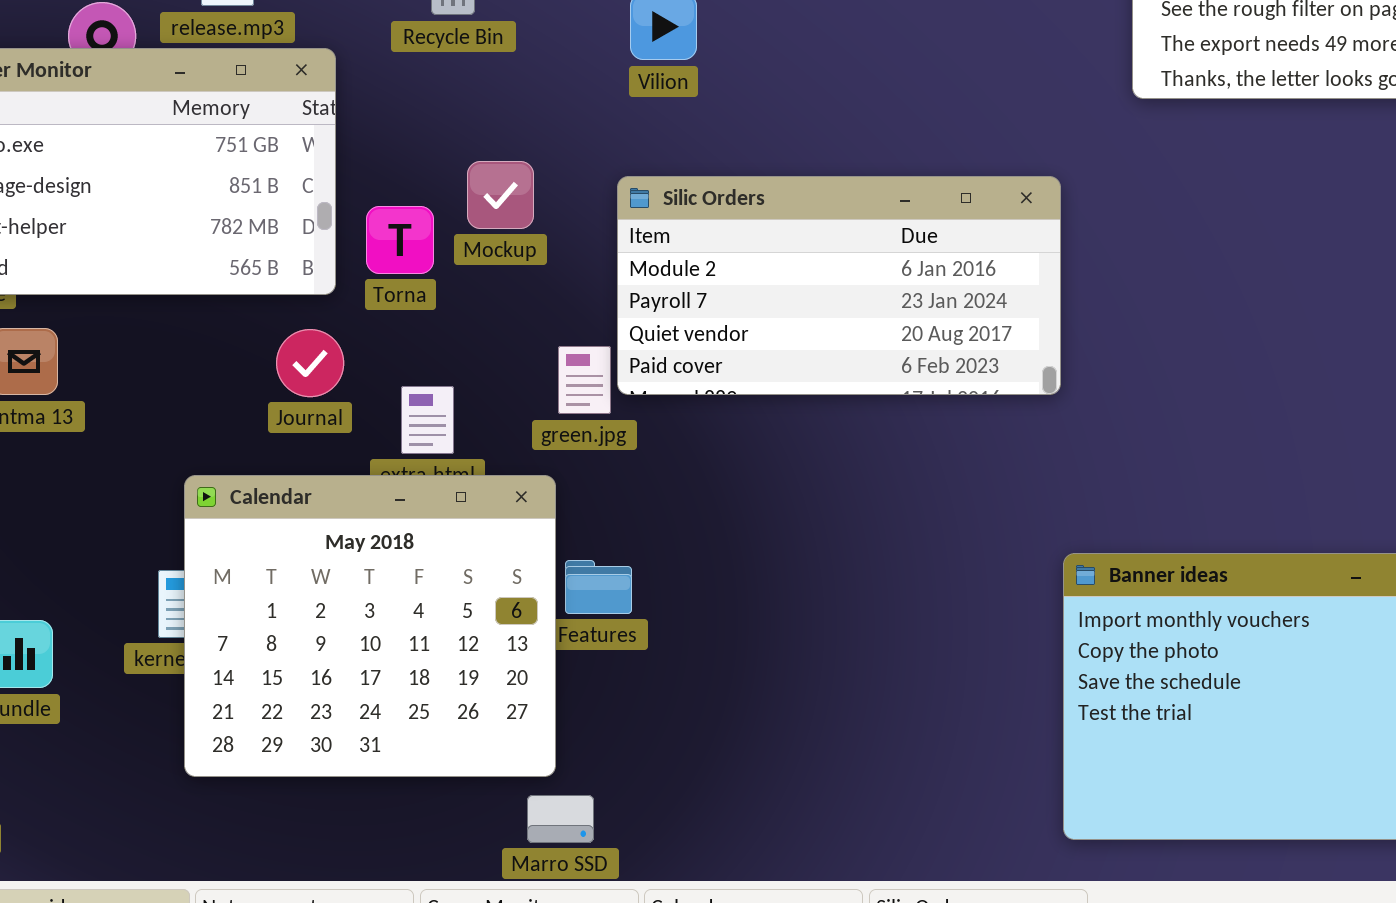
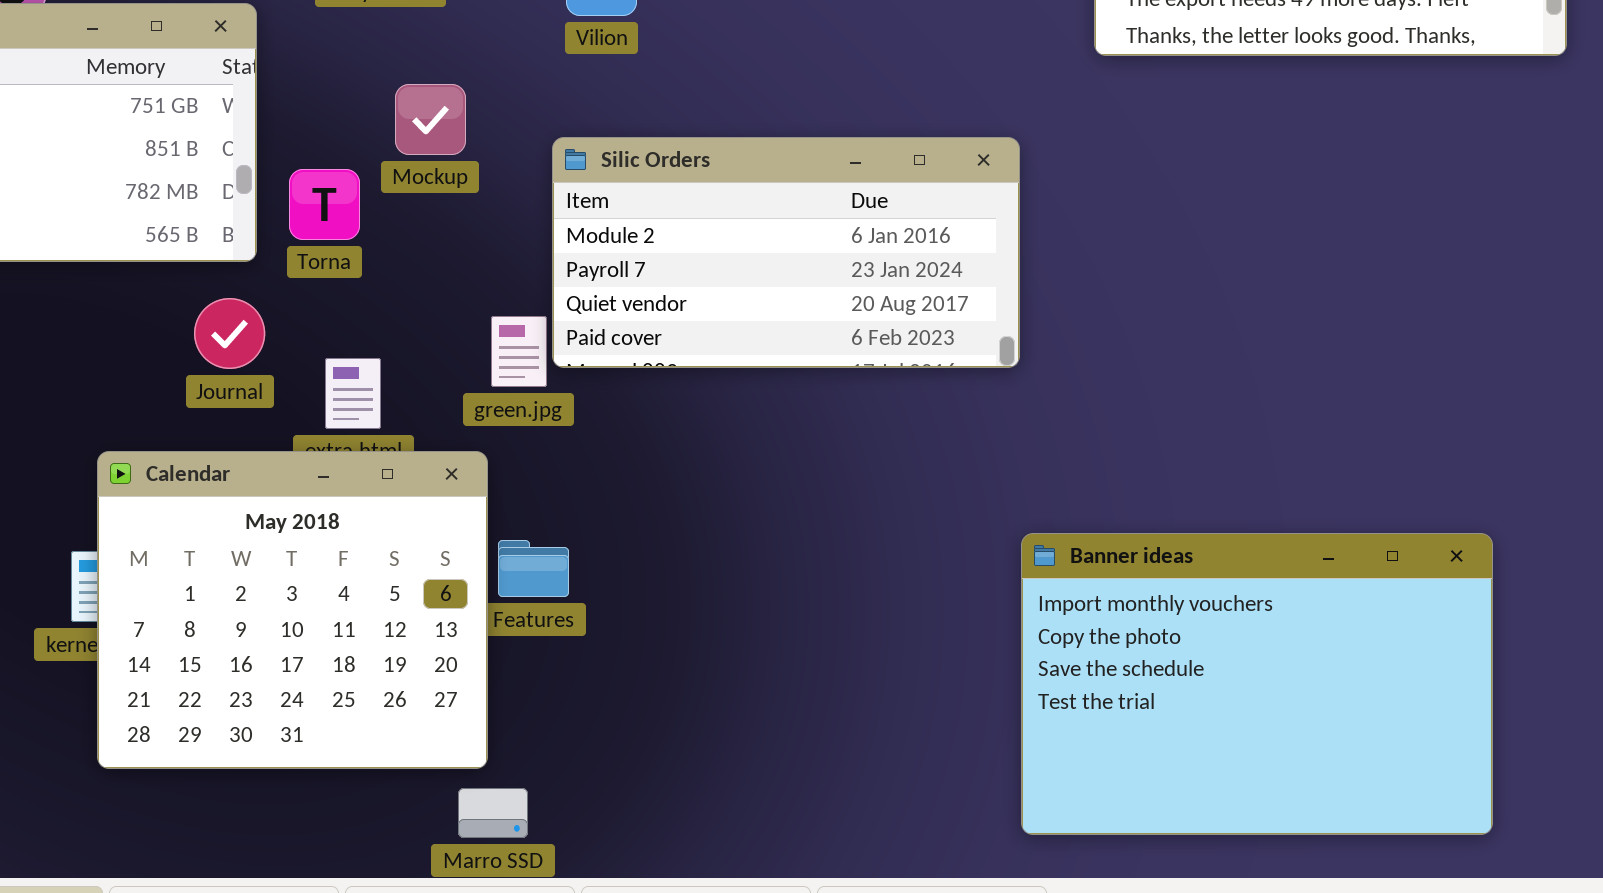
Mockup: [467,161,534,229] -> [395,84,466,155], moved

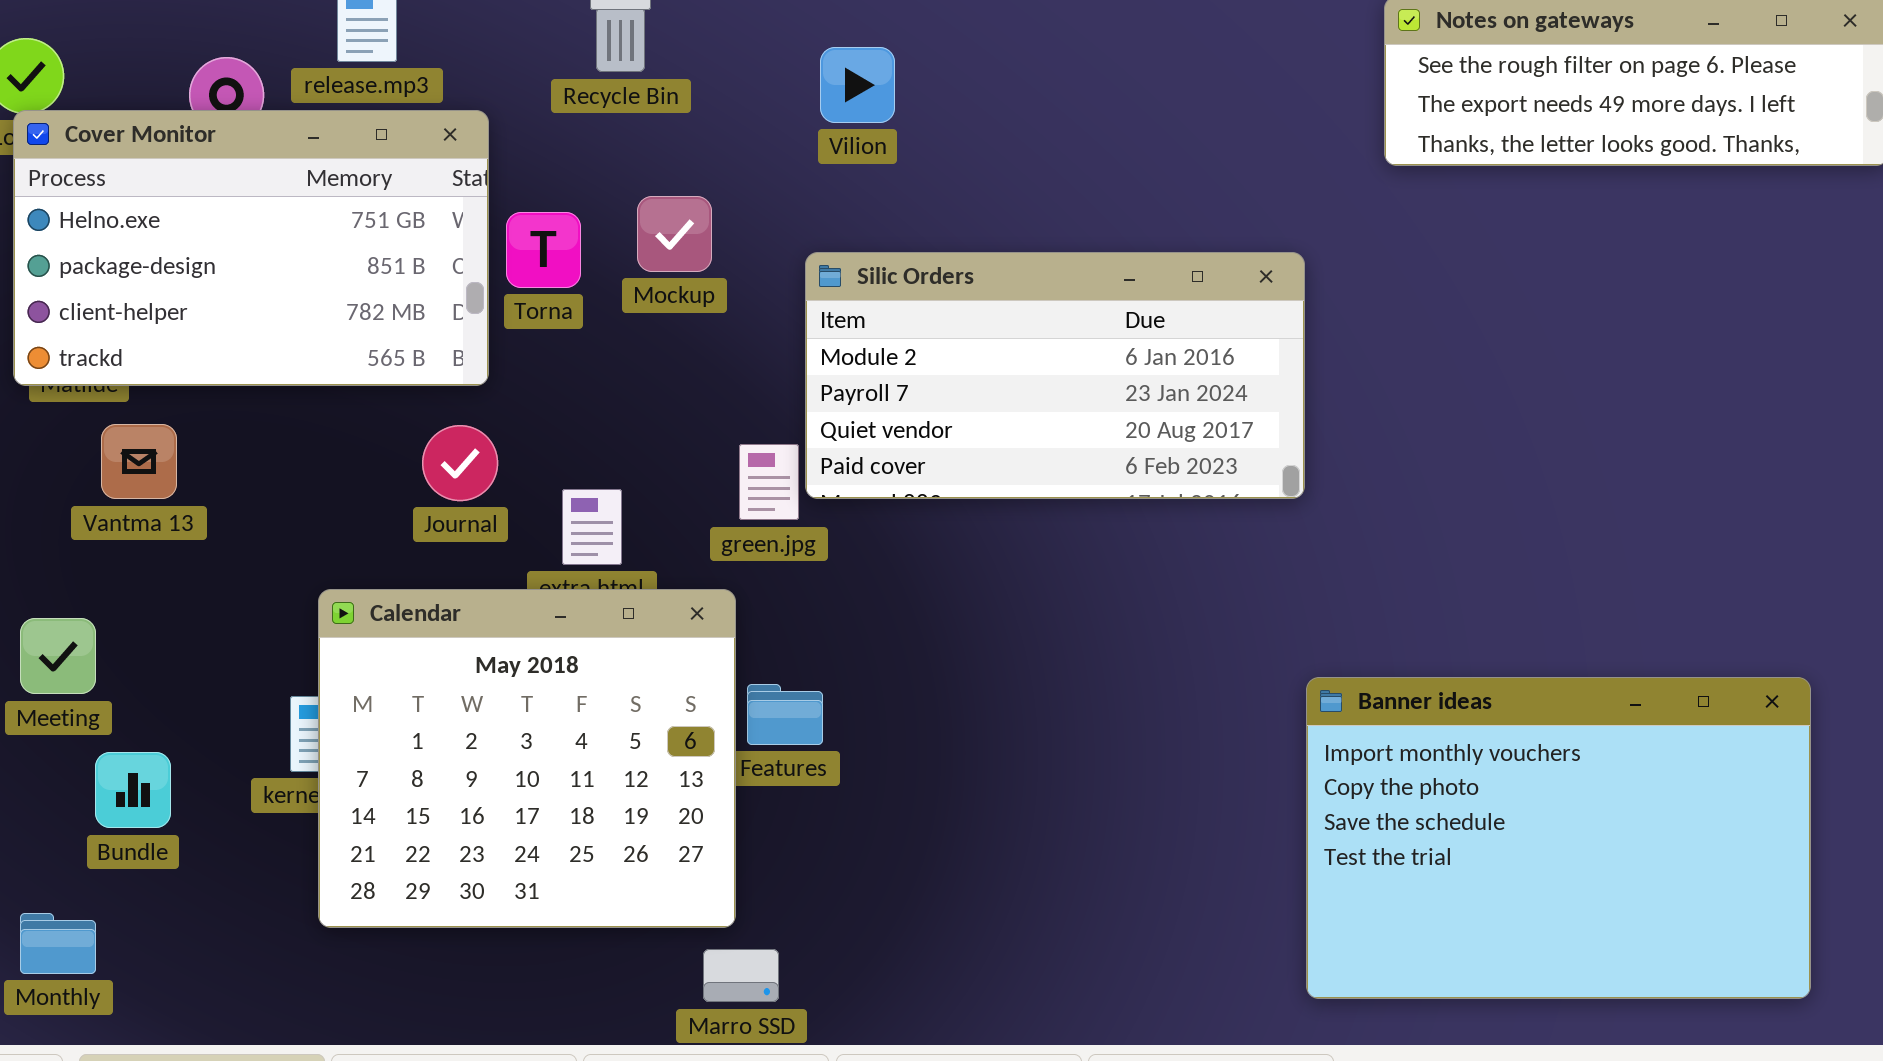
Torna: [289,169,360,240] -> [506,212,581,288], moved

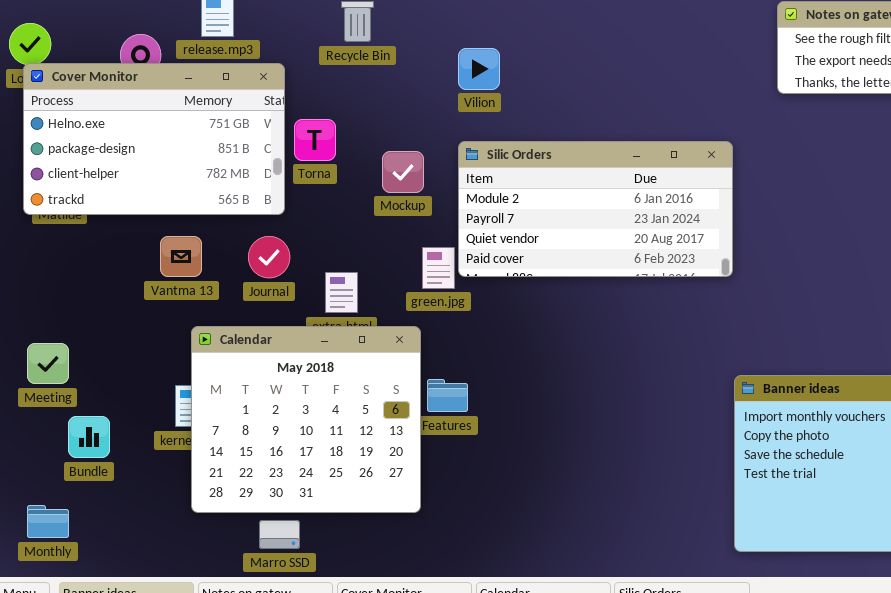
Vilion: [820,47,895,123] -> [458,48,500,90], moved
Mockup: [637,196,712,272] -> [382,151,424,193], moved
Vantma 13: [101,424,177,499] -> [160,236,202,277], moved
Marro SSD: [703,949,779,1002] -> [259,520,300,549], moved

